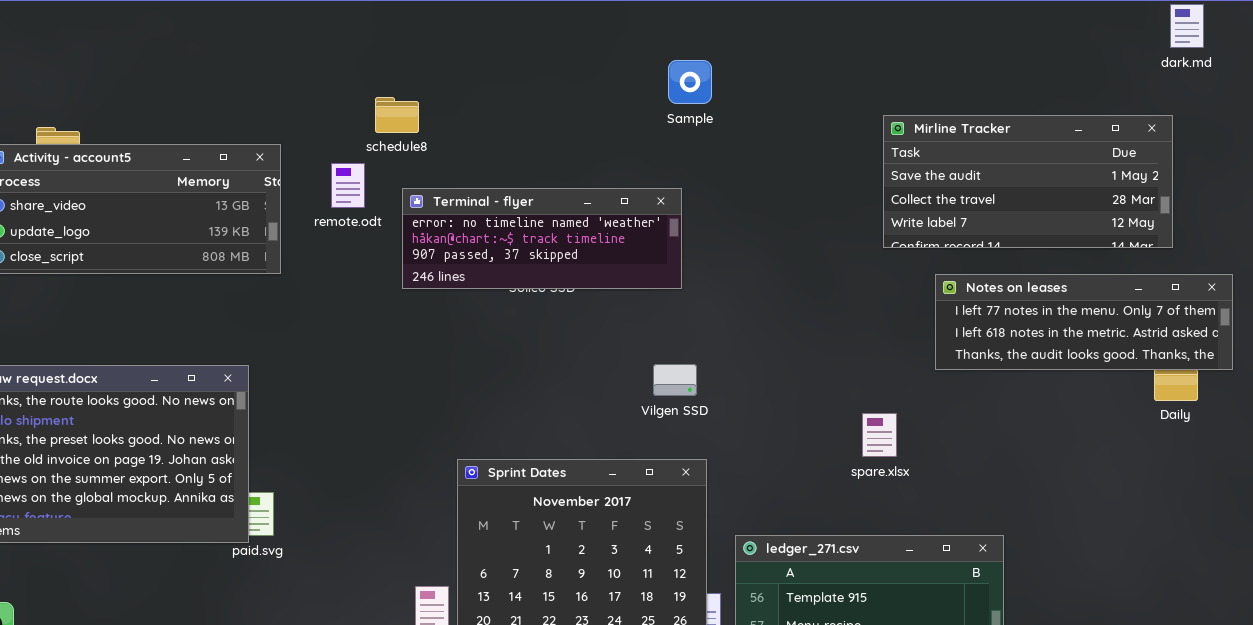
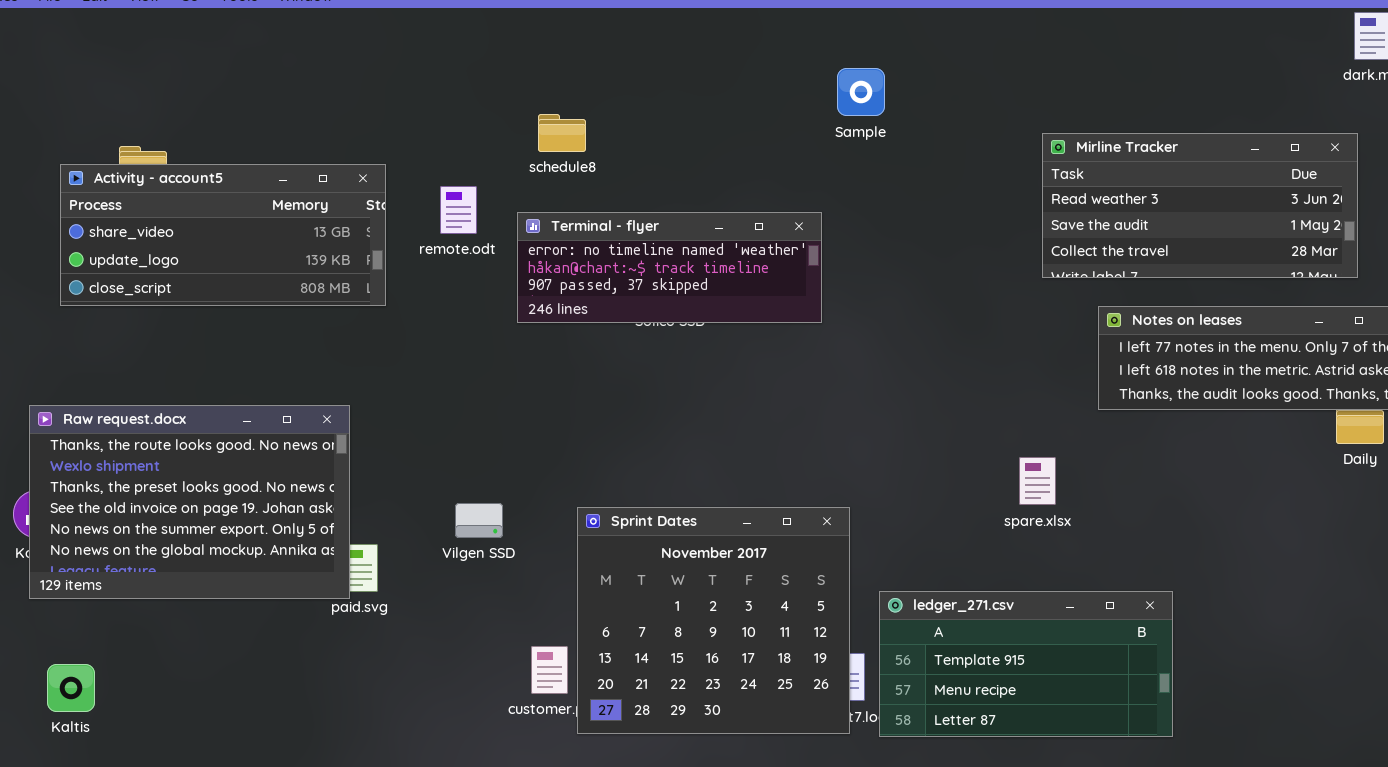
Sample: [668,60,712,104] -> [837,68,885,116], moved
schedule8: [375,97,419,133] -> [538,114,586,152], moved
Mirline Tracker: [883,115,1173,248] -> [1042,133,1358,278], scrolled up 1 row
Vilgen SSD: [653,364,697,396] -> [455,503,503,538], moved

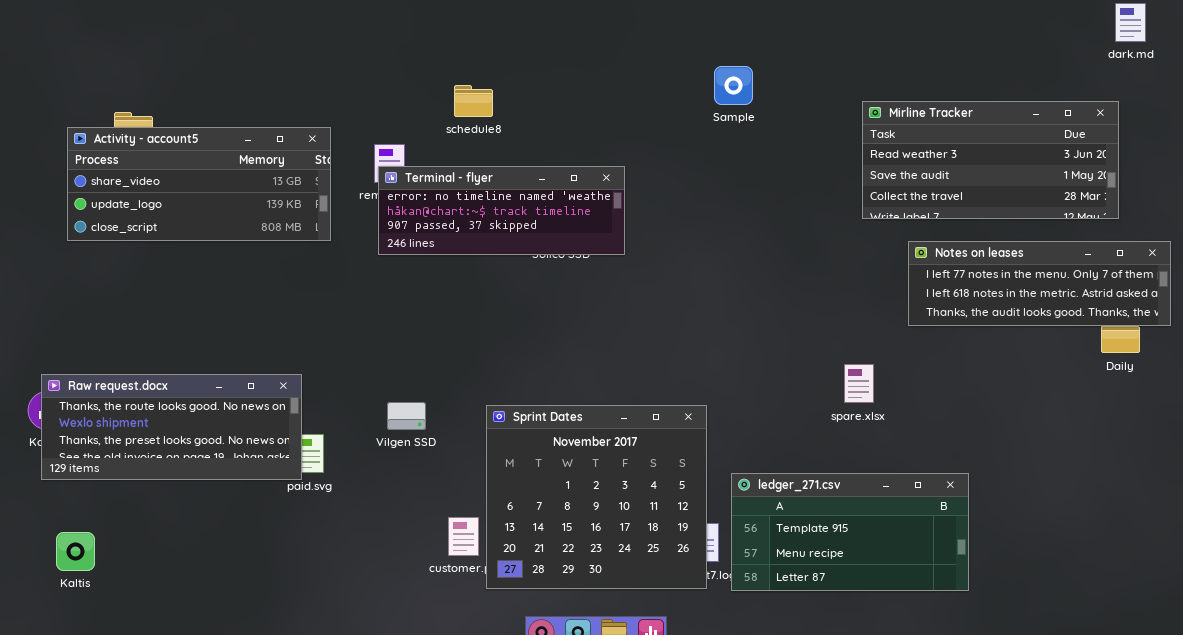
Sample: [837,68,885,116] -> [714,66,753,105], moved
Terminal - flyer: [517,212,822,323] -> [378,166,625,255], moved
Raw request.docx: [29,405,350,599] -> [41,374,302,480], resized

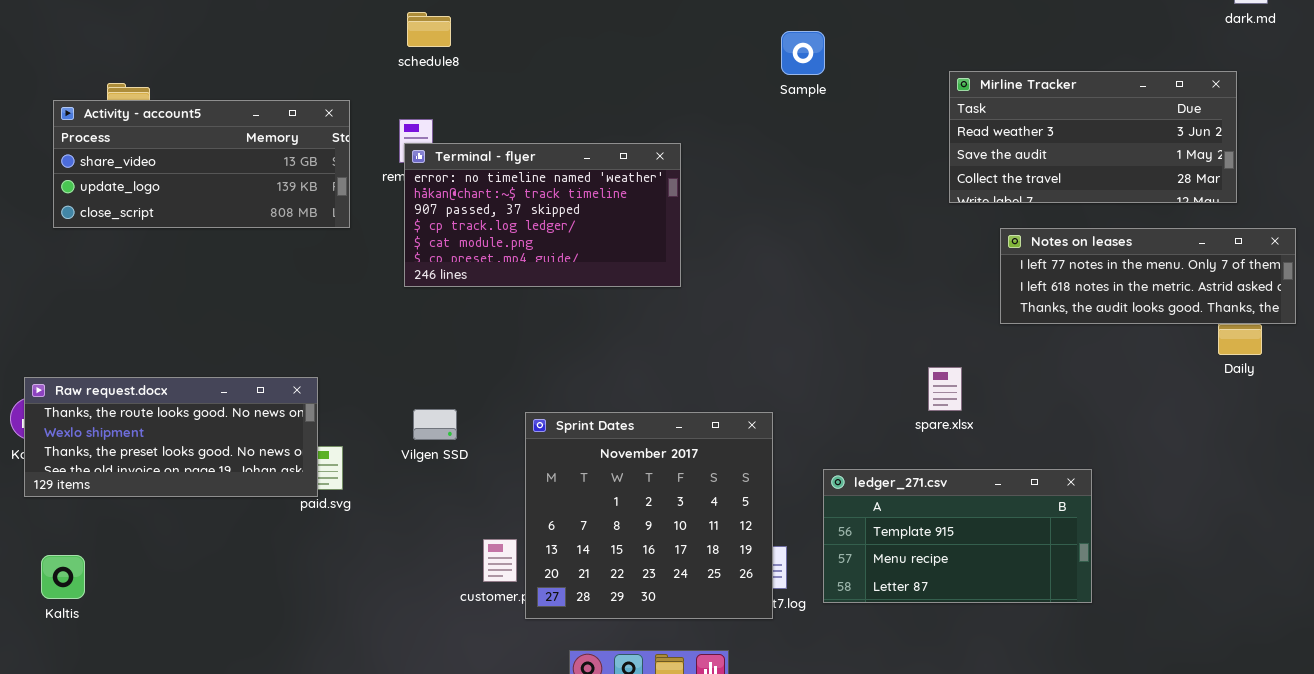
schedule8: [454,85,493,117] -> [407,12,451,47], moved
Terminal - flyer: [378,166,625,255] -> [404,143,681,287], resized
ledger_271.csv: [731,473,969,591] -> [823,469,1092,603], moved

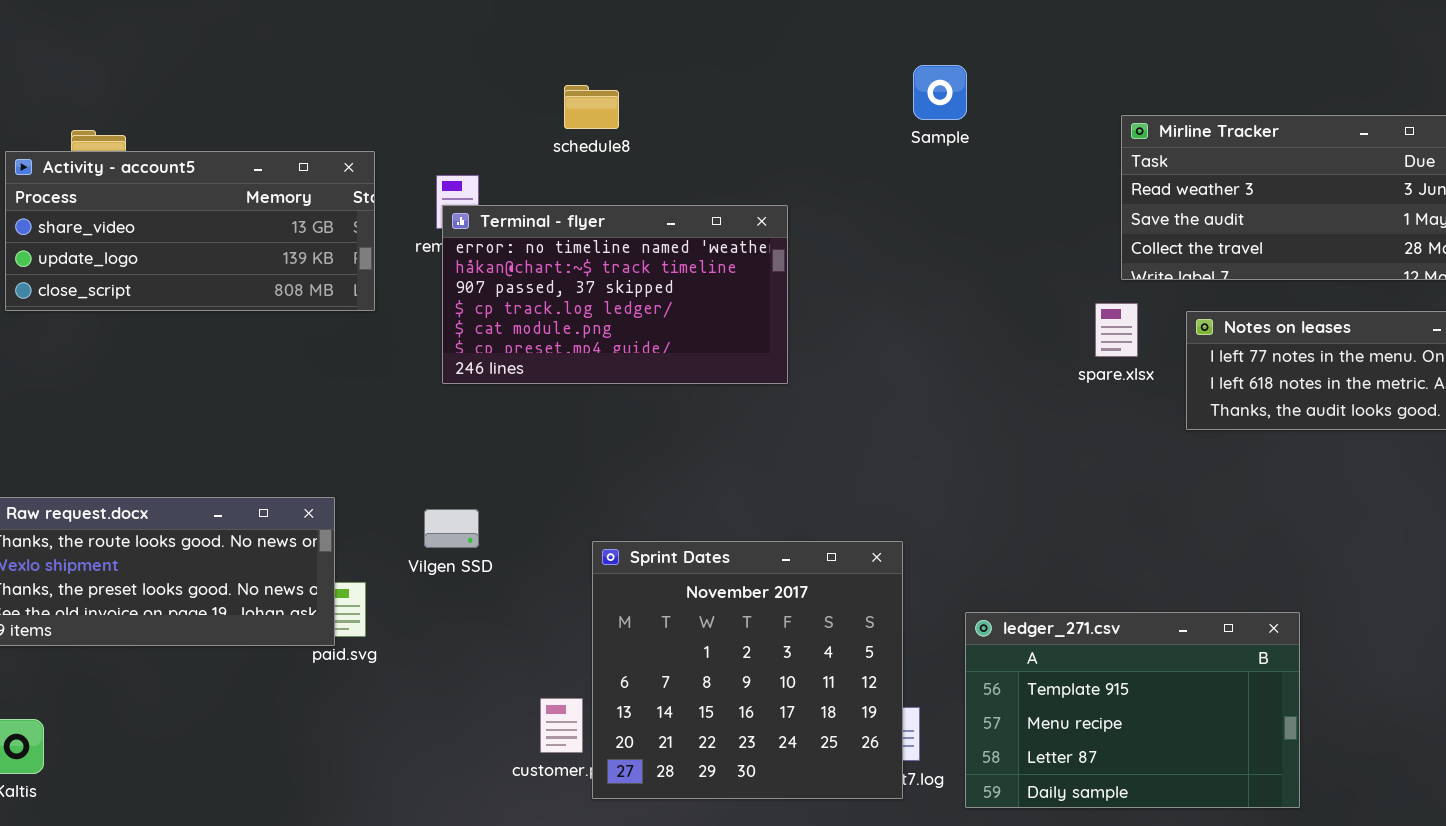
schedule8: [407,12,451,47] -> [564,85,619,129], moved
spare.xlsx: [928,367,962,411] -> [1095,303,1138,357], moved
Vilgen SSD: [413,409,457,440] -> [424,509,479,548], moved
ledger_271.csv: [823,469,1092,603] -> [965,612,1300,808], resized

